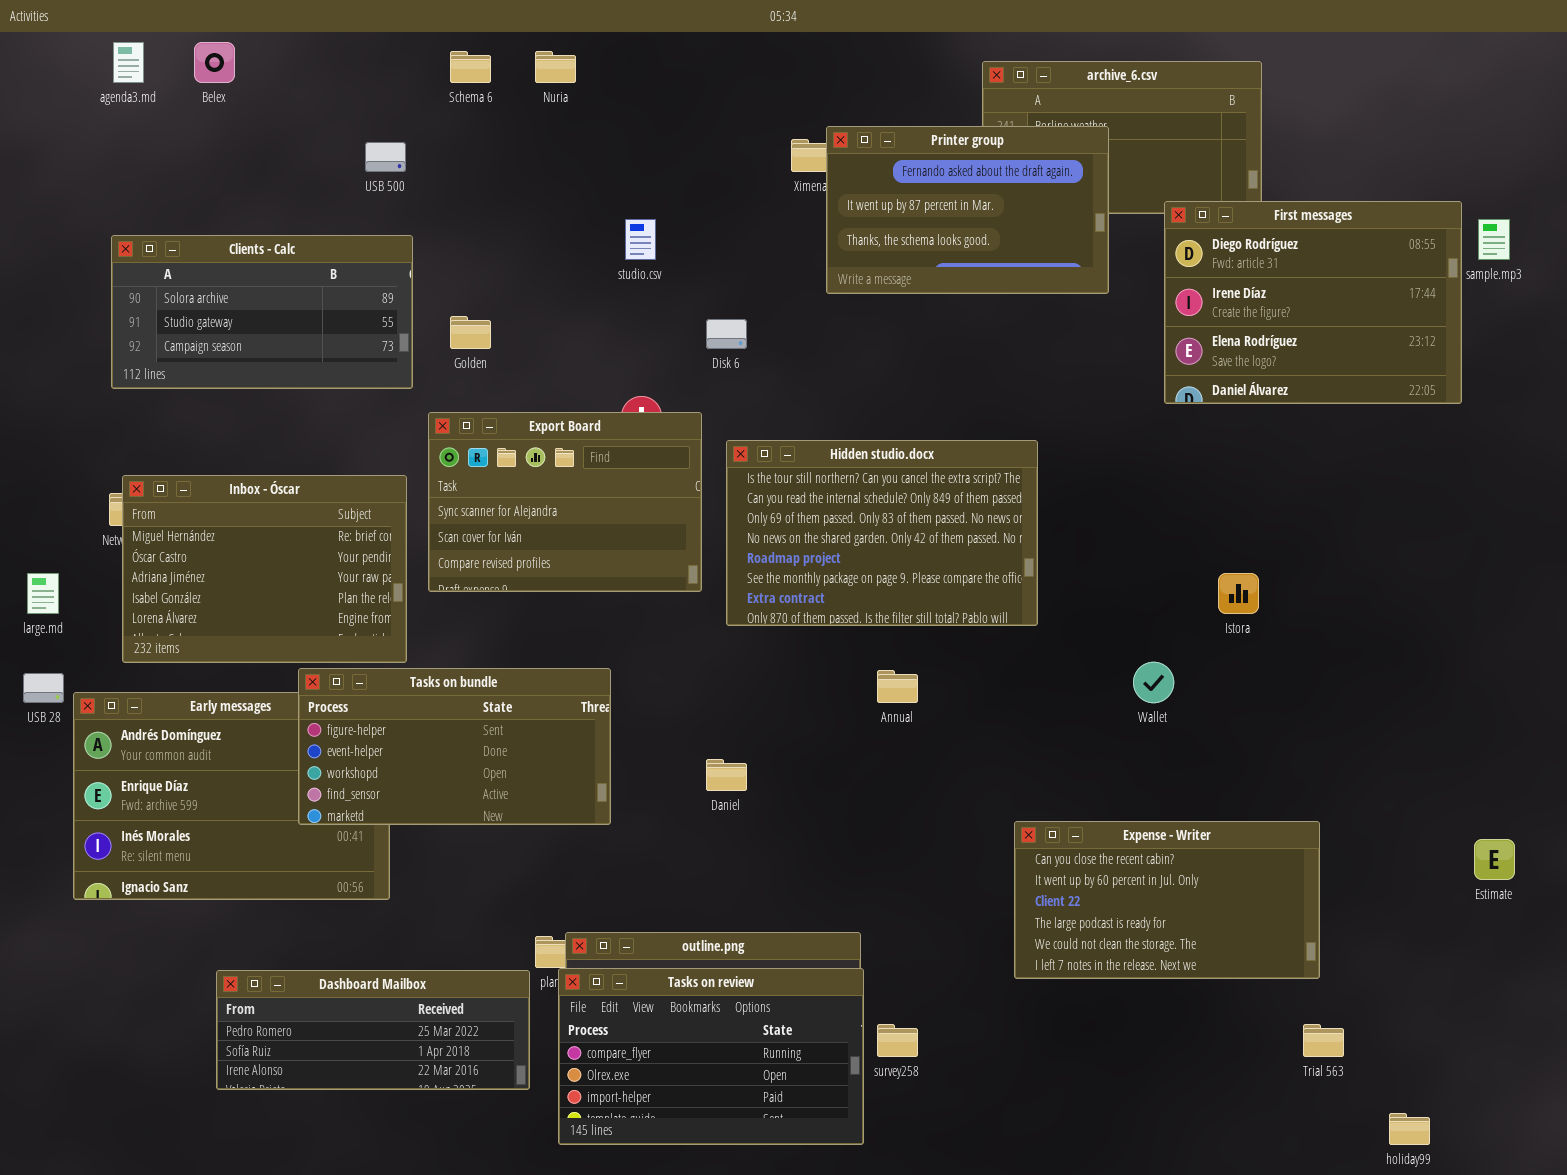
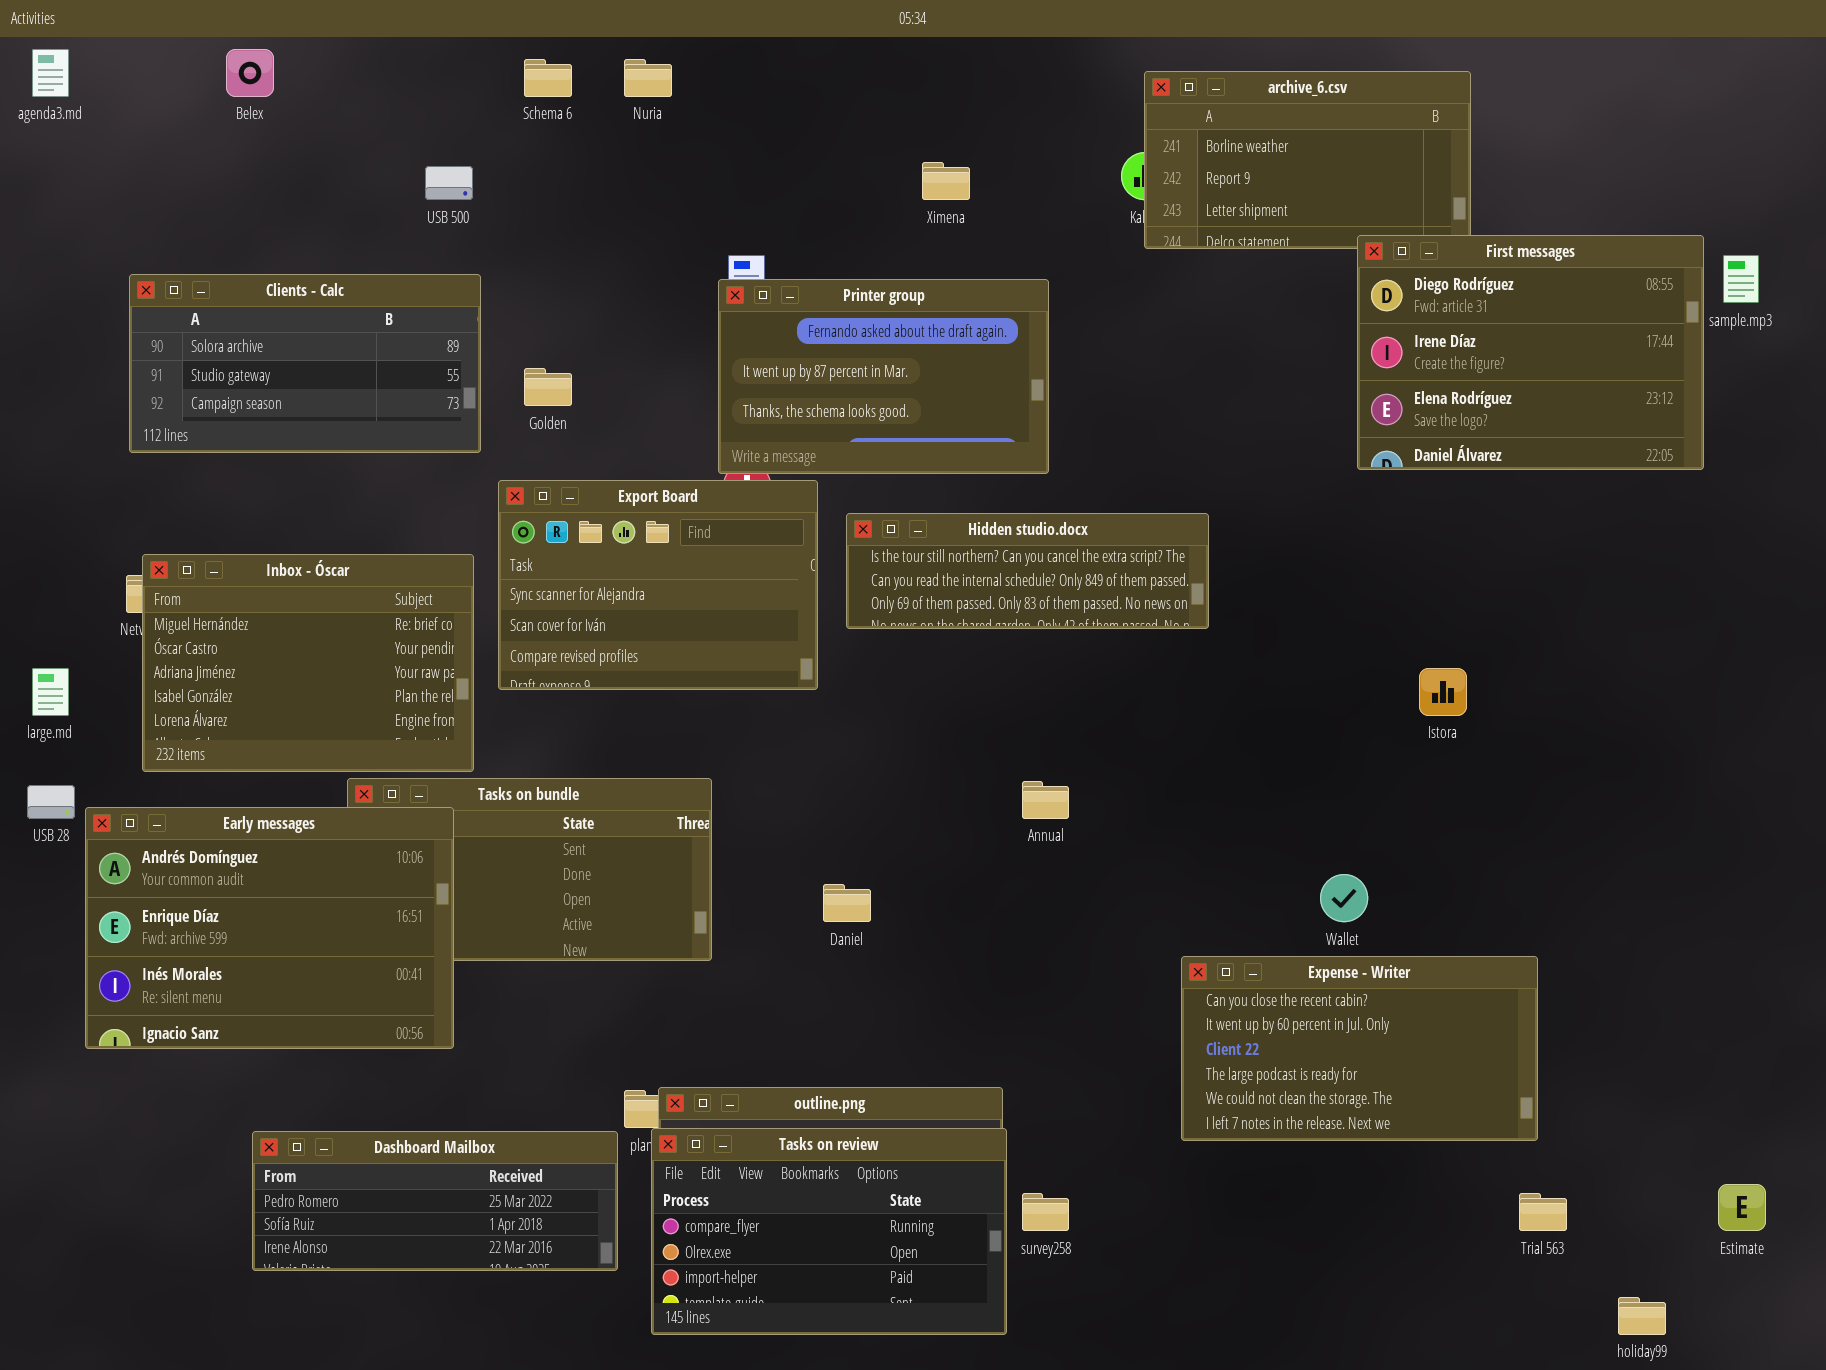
agenda3.md: [113,42,144,83] -> [32,49,69,97], moved
Printer group: [826,126,1109,294] -> [718,279,1049,474], moved
Hidden studio.docx: [726,440,1038,626] -> [846,513,1209,629], resized
Wallet: [1133,662,1174,703] -> [1320,874,1368,922], moved
Early messages: [73,692,390,900] -> [85,807,454,1049], raised
Estimate: [1474,839,1515,880] -> [1718,1184,1766,1231], moved

